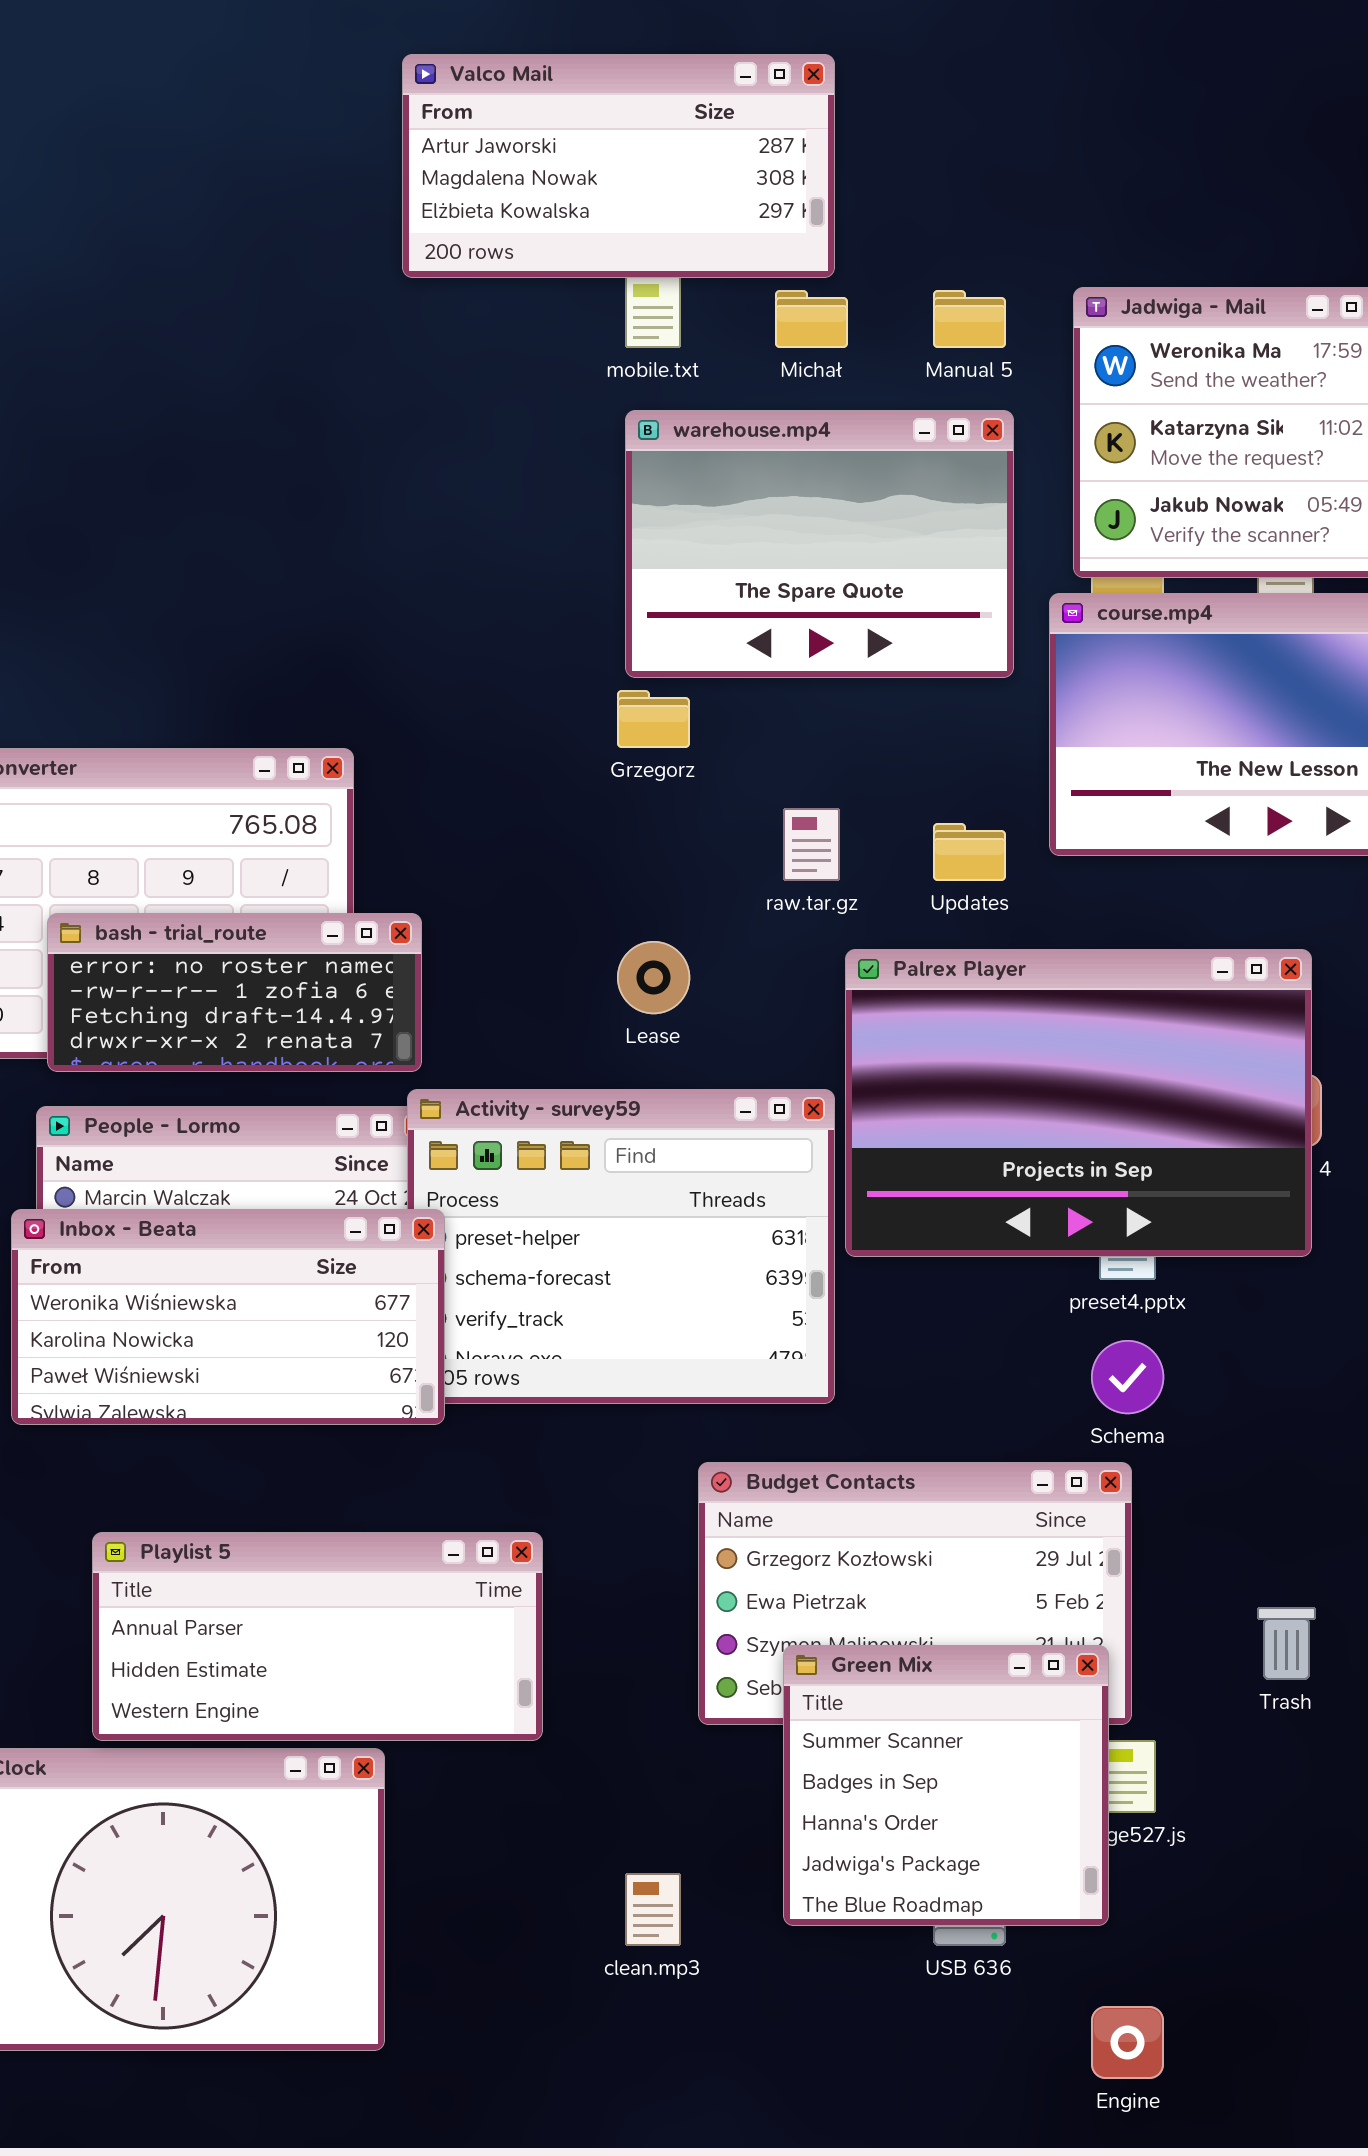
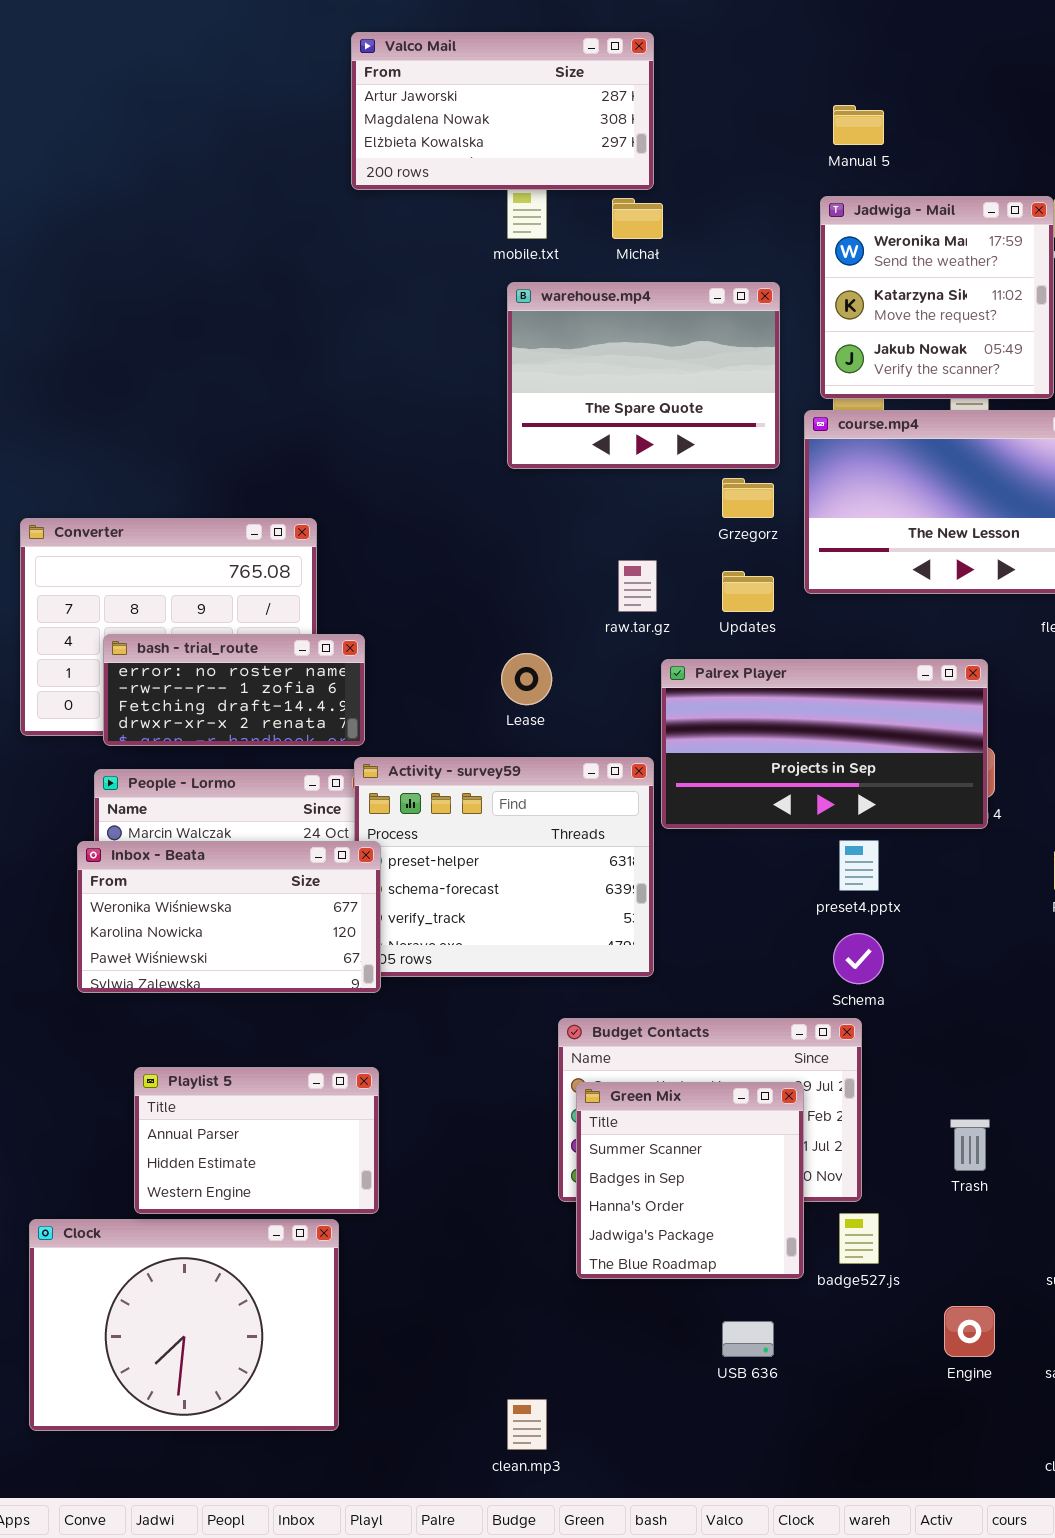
Manual 5: [933,290,1006,348] -> [833,105,884,145], moved
Grzegorz: [617,690,690,748] -> [722,478,774,518], moved
Palrex Player: [845,949,1312,1257] -> [661,659,988,829], resized
Playlist 5: [92,1532,543,1741] -> [134,1067,379,1214], resized
Green Mix: [783,1645,1109,1926] -> [576,1082,804,1279], moved
clean.mp3: [625,1873,681,1946] -> [507,1399,547,1450], moved
Engine: [1091,2006,1164,2079] -> [944,1306,995,1357], moved

